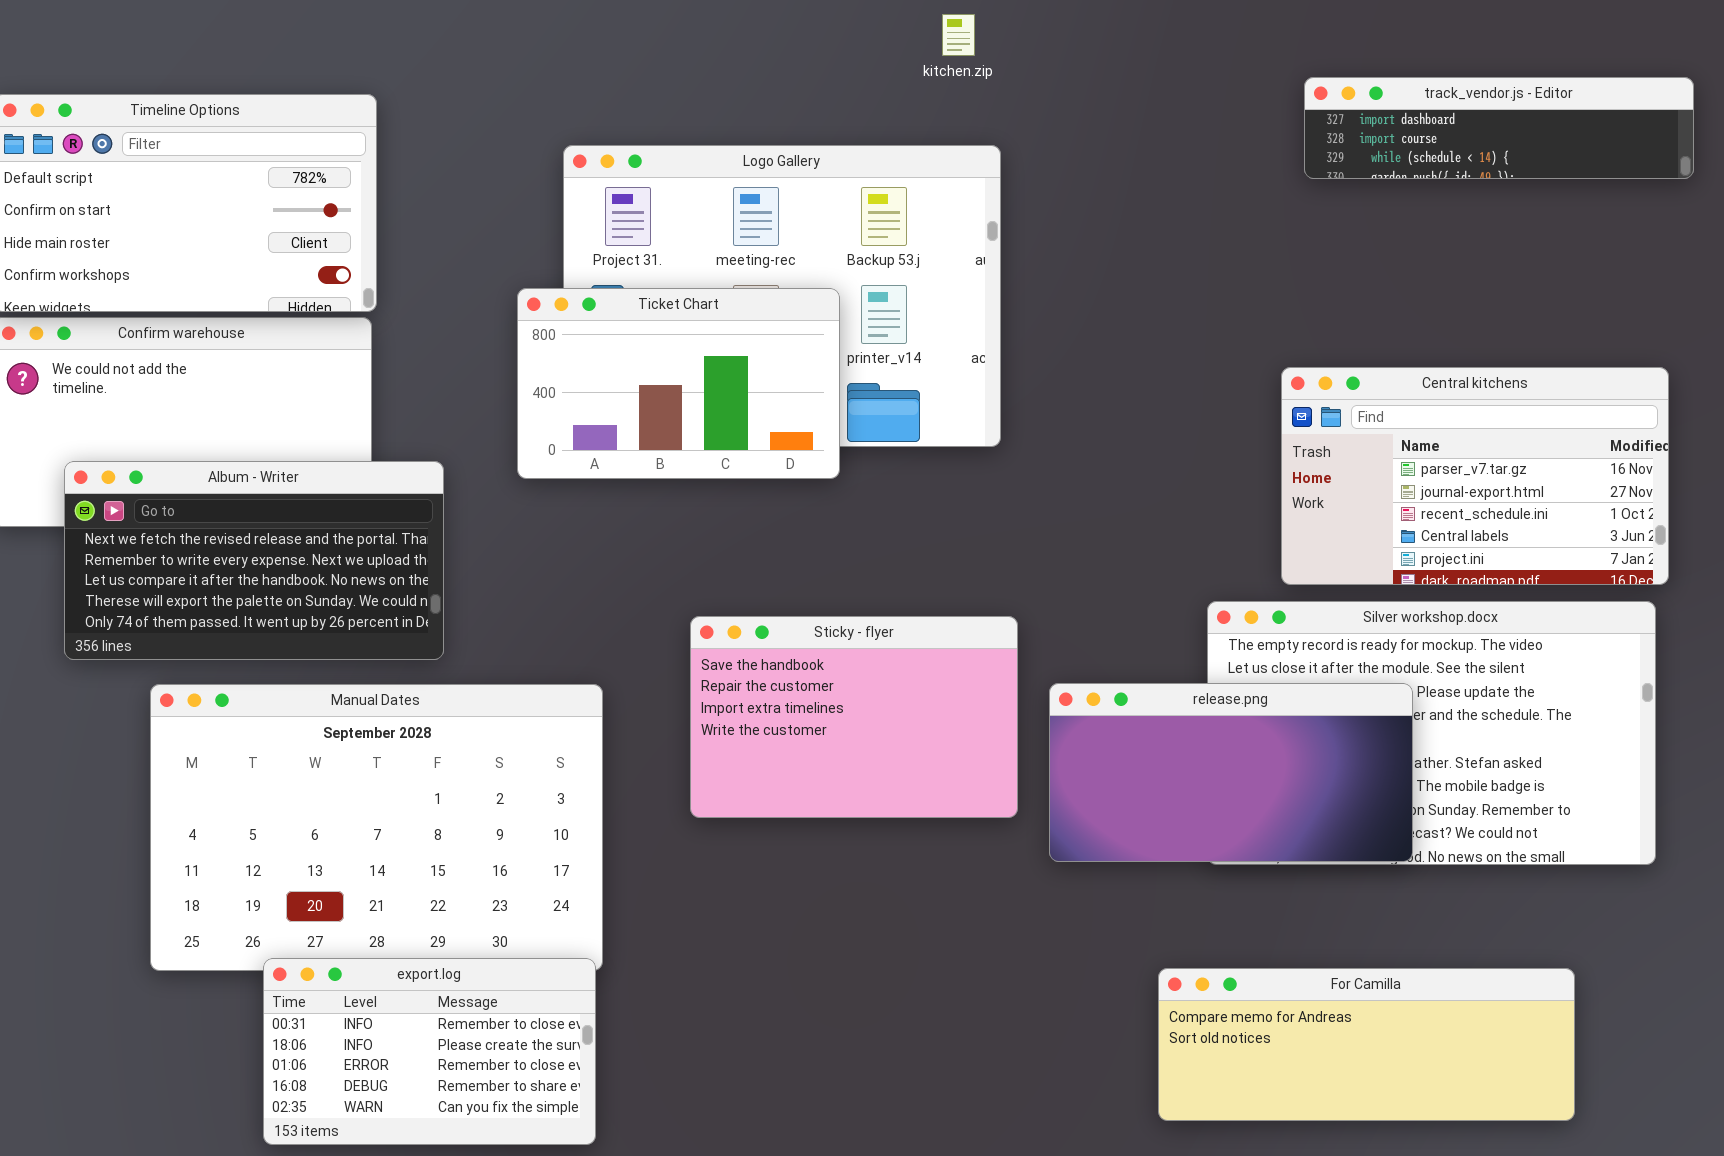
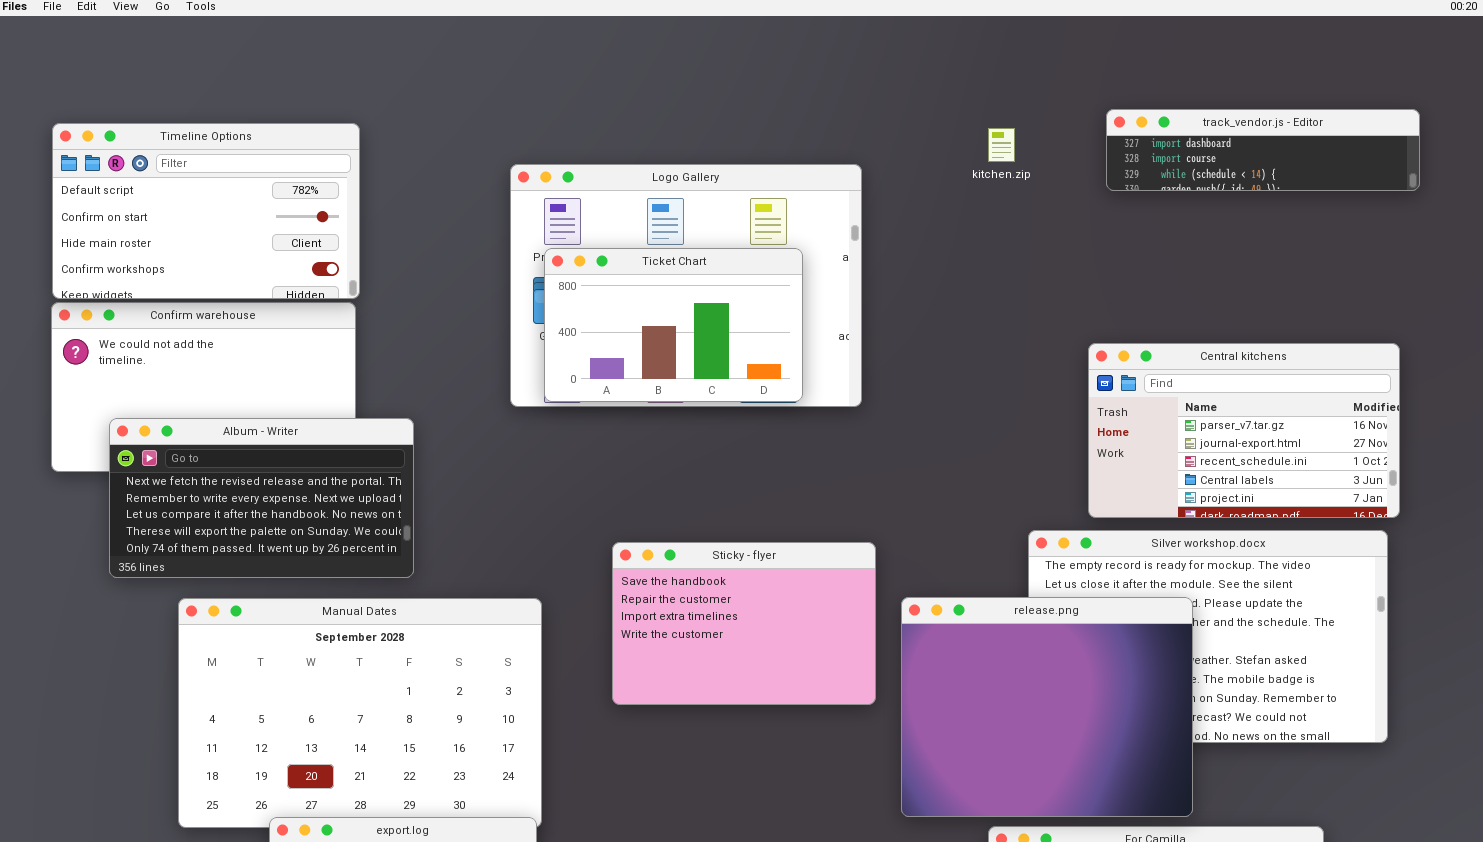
kitchen.zip: [942,14,975,56] -> [988,128,1015,162], moved
Ticket Chart: [517,288,840,479] -> [544,248,803,402], moved
release.png: [1049,683,1413,862] -> [901,597,1193,817], resized

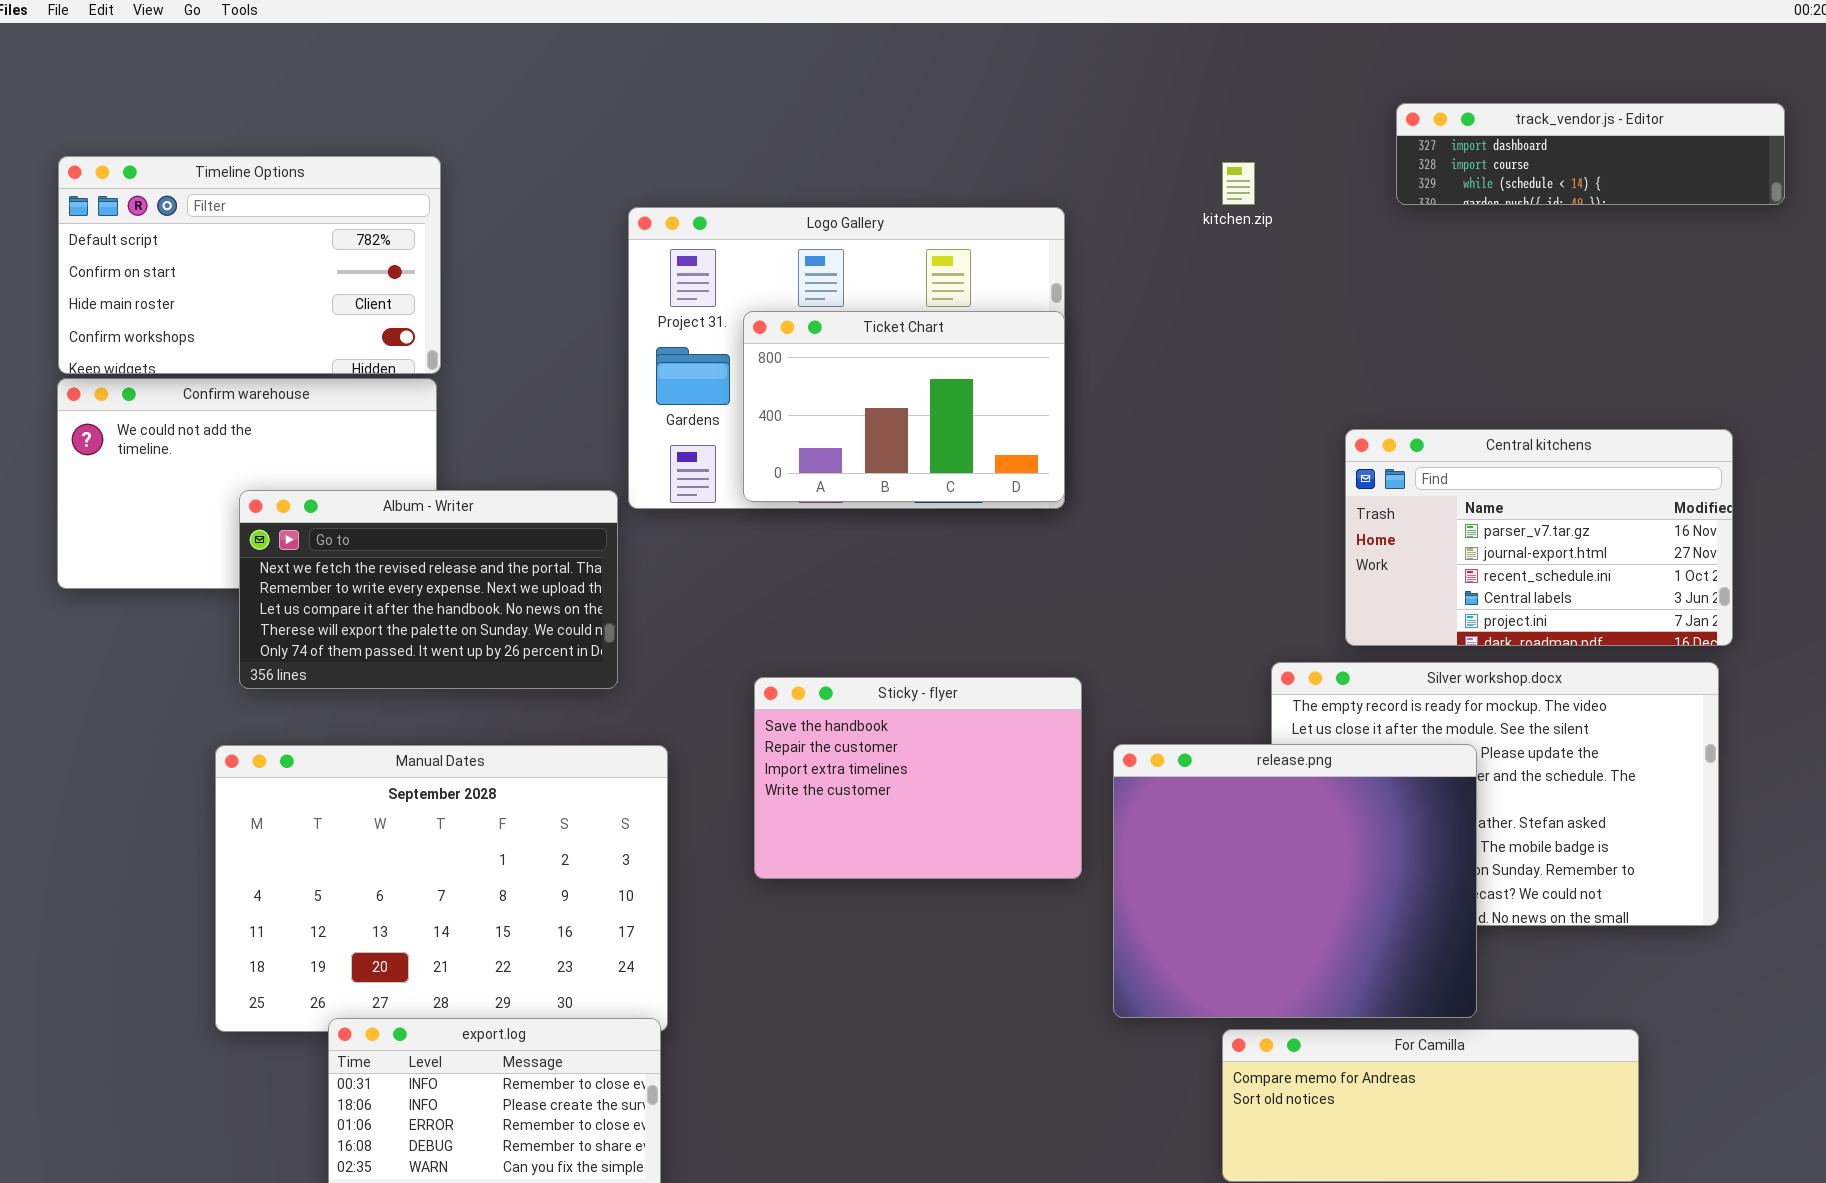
track_vendor.js - Editor: [1106,109,1420,191] -> [1396,103,1785,205], moved
Ticket Chart: [544,248,803,402] -> [743,311,1065,502], moved
Album - Writer: [109,418,414,578] -> [239,490,618,689], moved

